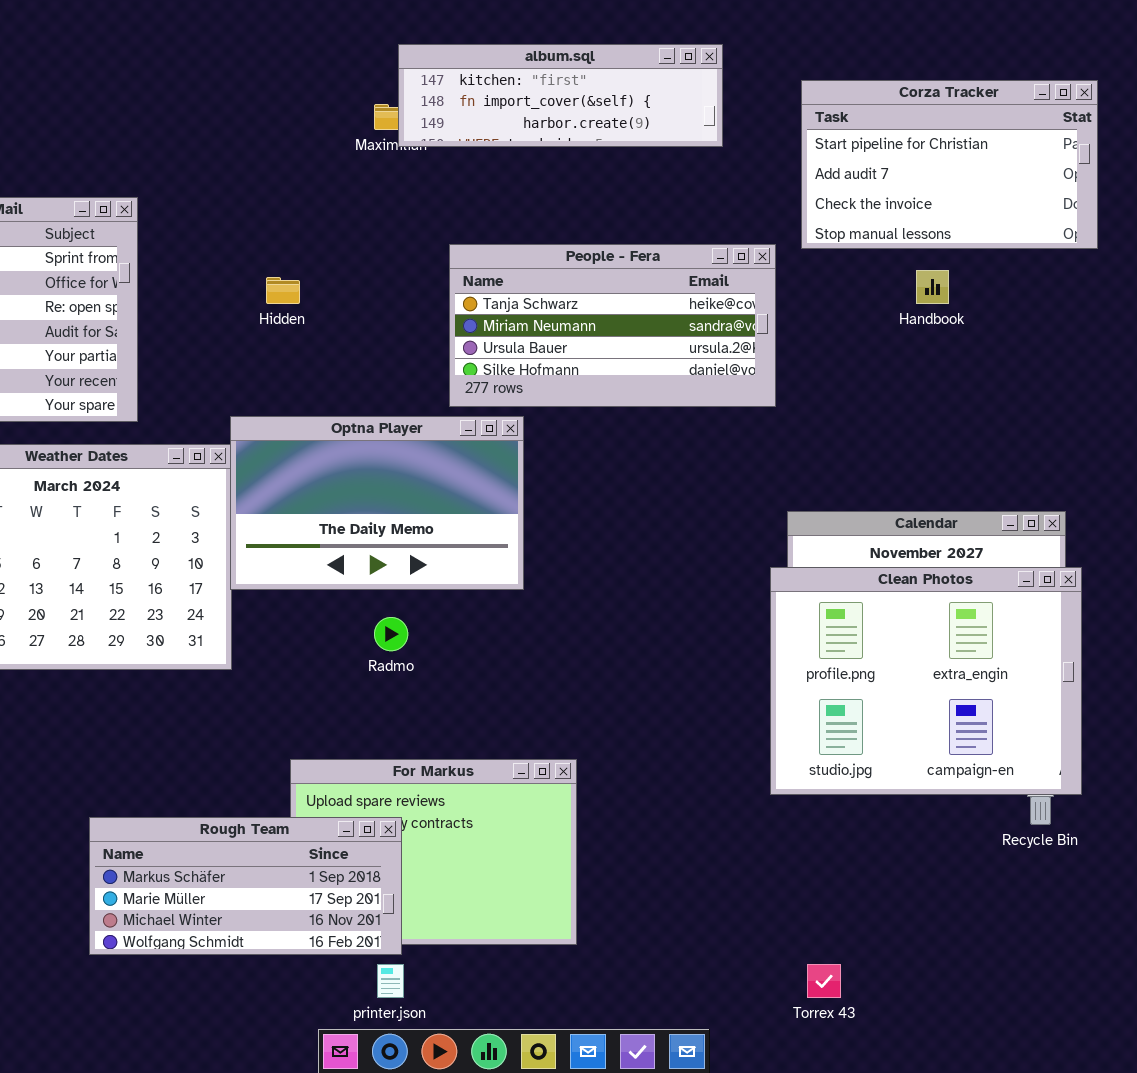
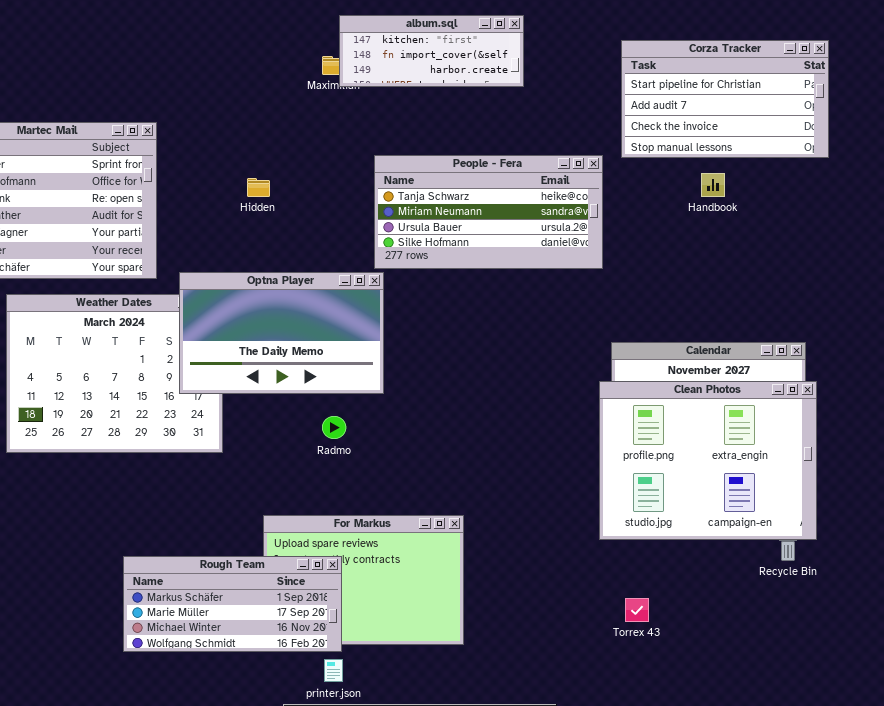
album.sql: [398,44,723,147] -> [339,15,524,87], resized
Optna Player: [230,416,524,590] -> [179,272,384,394], moved
Torrex 43: [807,964,841,998] -> [625,598,649,622], moved

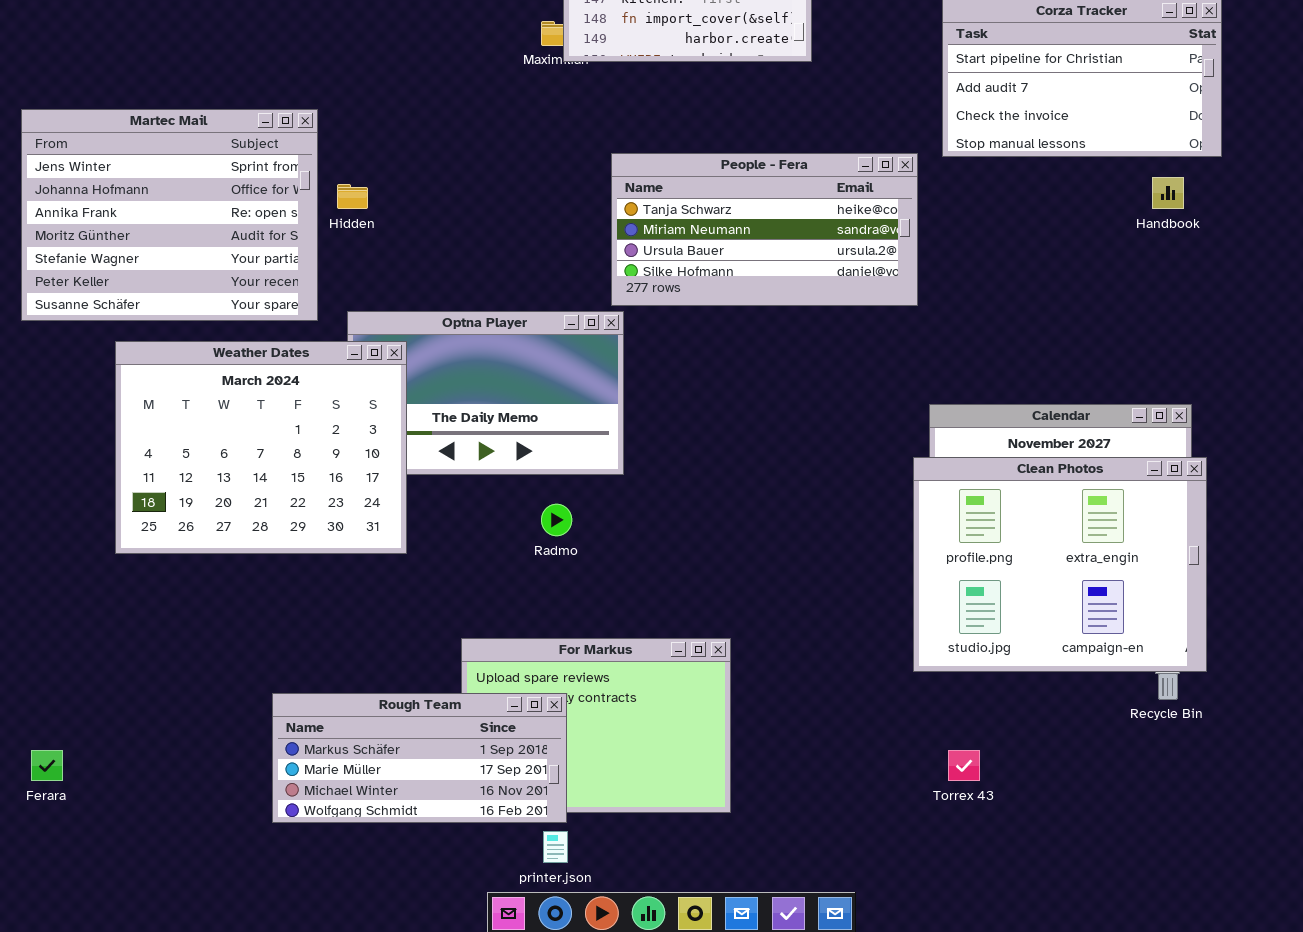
Handbook: [701,173,725,197] -> [1152,177,1184,209], moved
Hidden: [247,178,270,197] -> [337,184,368,209], moved
Weather Dates: [6,294,223,453] -> [115,341,407,554], raised

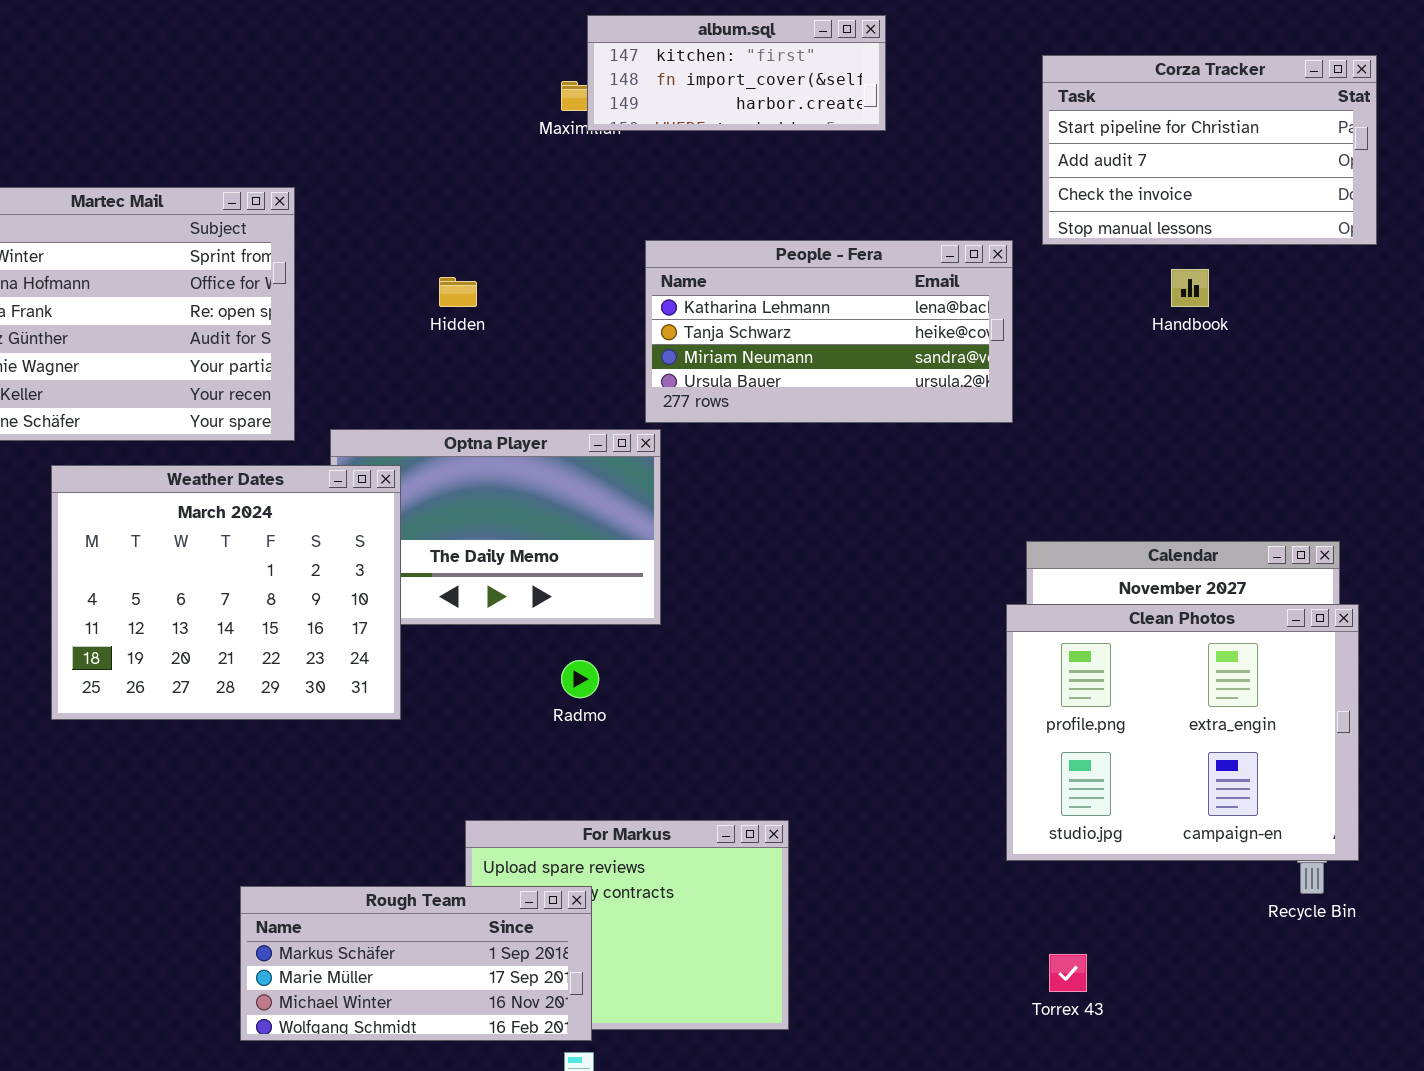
People - Fera: [611,153,918,306] -> [645,240,1013,423], scrolled up 1 row
Handbook: [1152,177,1184,209] -> [1171,269,1209,307], moved
Hidden: [337,184,368,209] -> [439,277,477,307], moved

